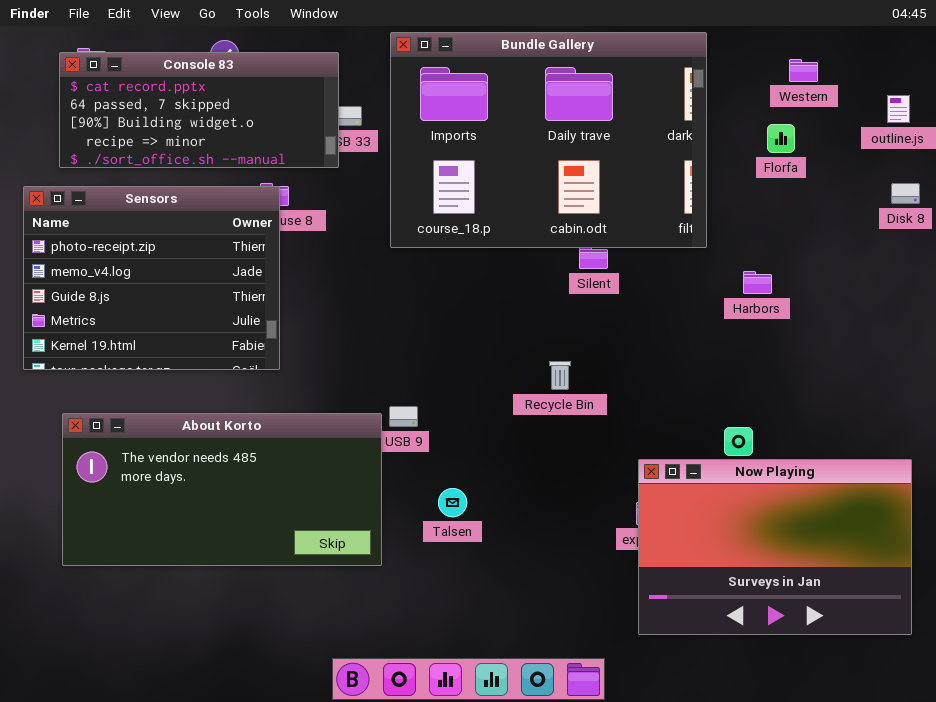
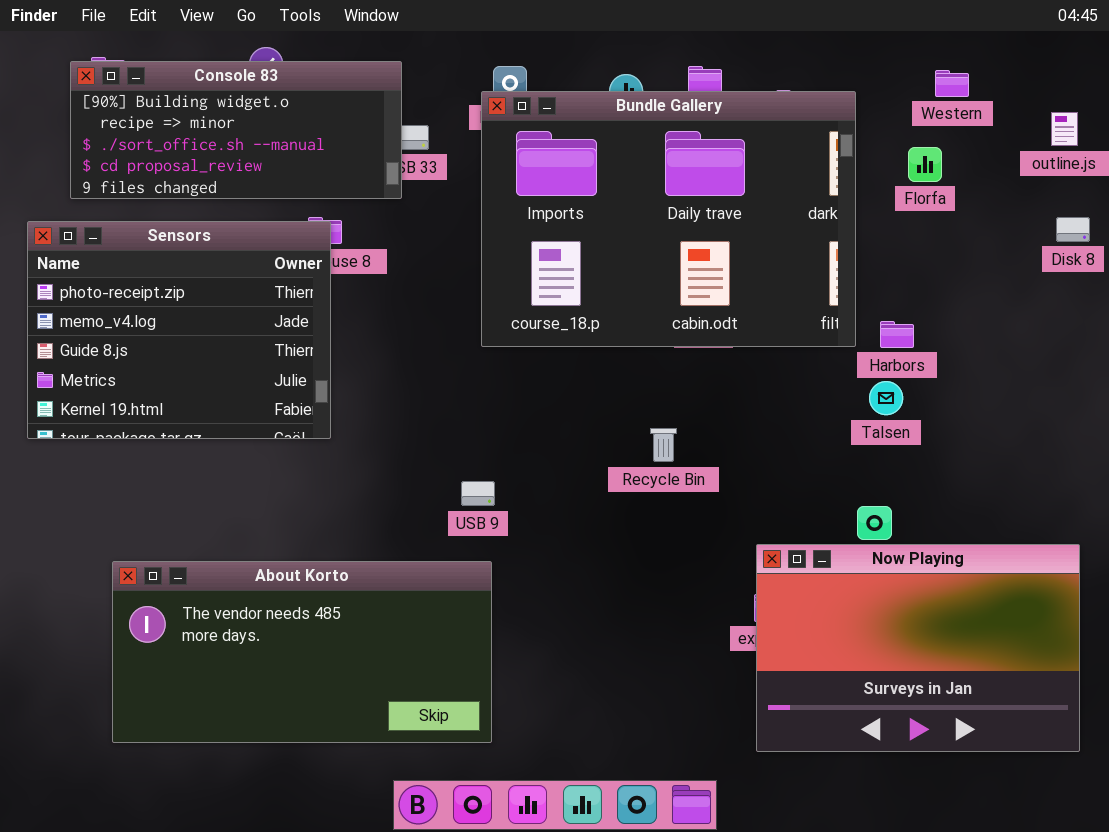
Bundle Gallery: [390,32,707,248] -> [481,91,856,347], moved
Console 83: [59,52,339,168] -> [70,61,402,199], scrolled down 2 rows
About Korto: [62,413,382,566] -> [112,561,492,743], moved
Talsen: [438,488,467,517] -> [869,381,903,415], moved

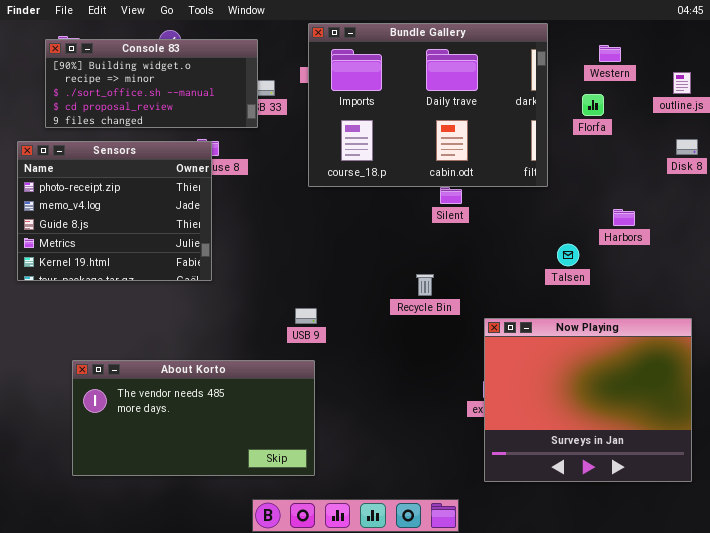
Bundle Gallery: [481,91,856,347] -> [308,23,548,187], moved
Harbors: [880,321,914,348] -> [613,209,635,226], moved
Now Playing: [756,544,1080,752] -> [484,318,692,482], resized

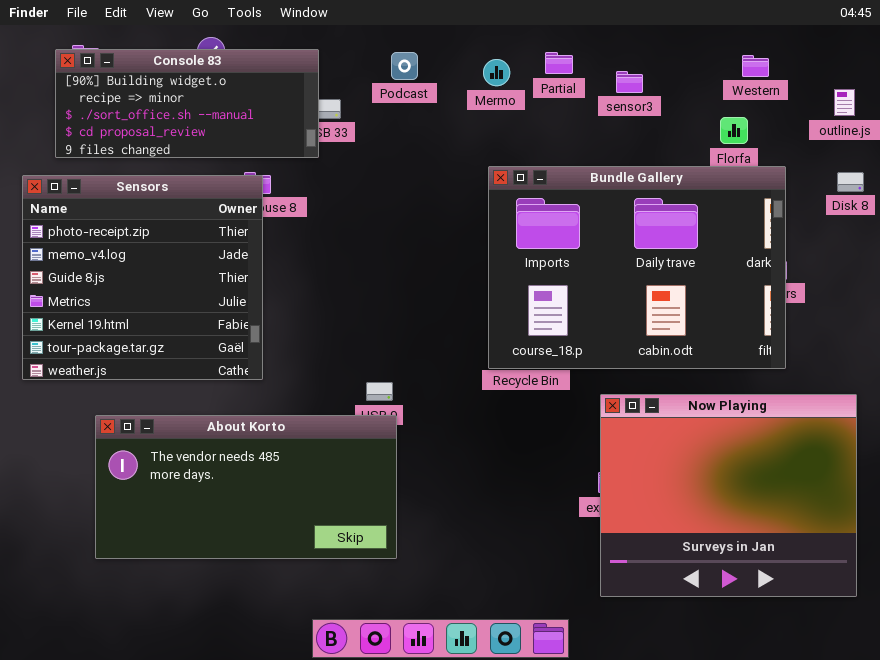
Bundle Gallery: [308,23,548,187] -> [488,166,786,369], moved
Sensors: [17,141,212,281] -> [22,175,263,380], resized
About Korto: [72,360,315,476] -> [95,415,397,559], moved

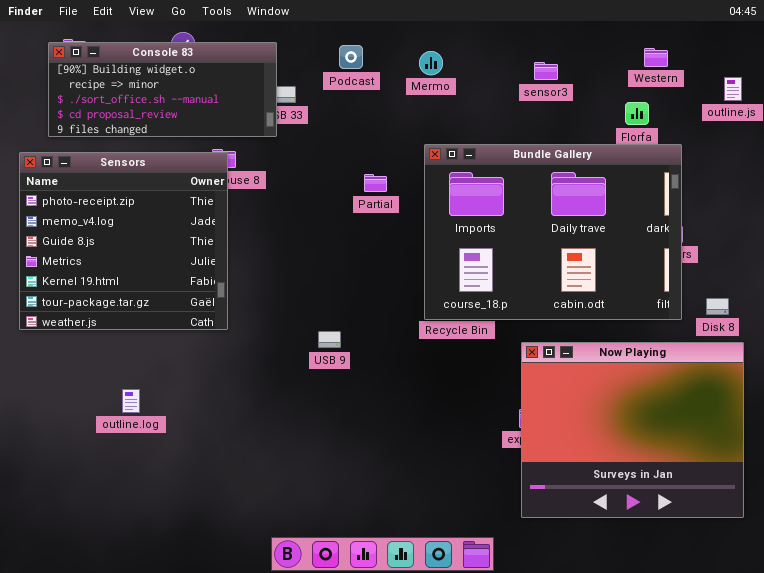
Partial: [545,52,573,74] -> [364,174,387,192], moved
Disk 8: [837,172,864,192] -> [706,298,729,315], moved
About Korto: [95,415,397,559] -> none, closed

